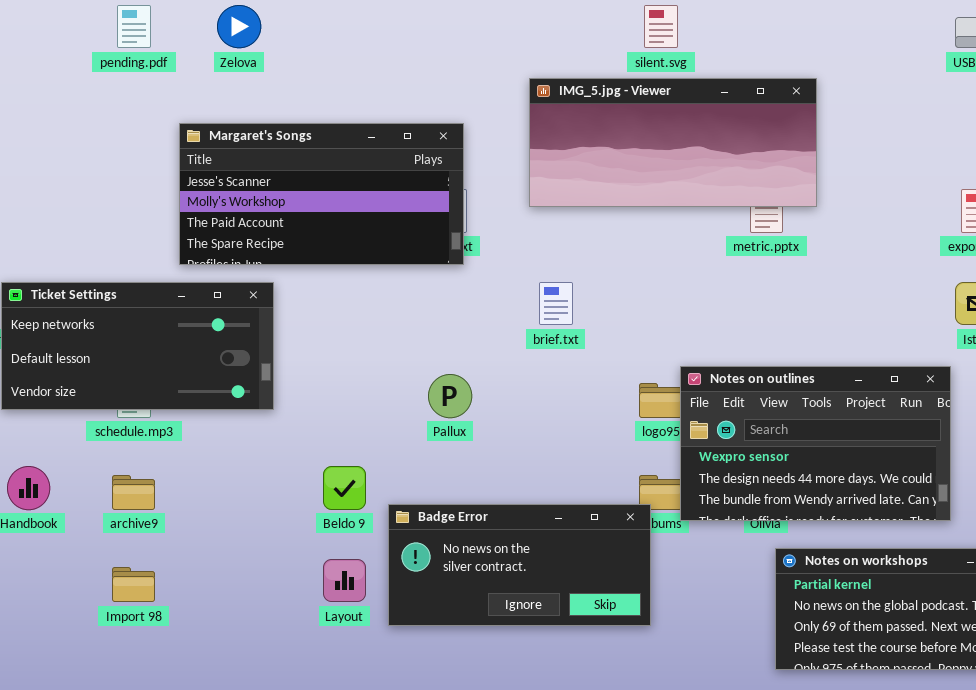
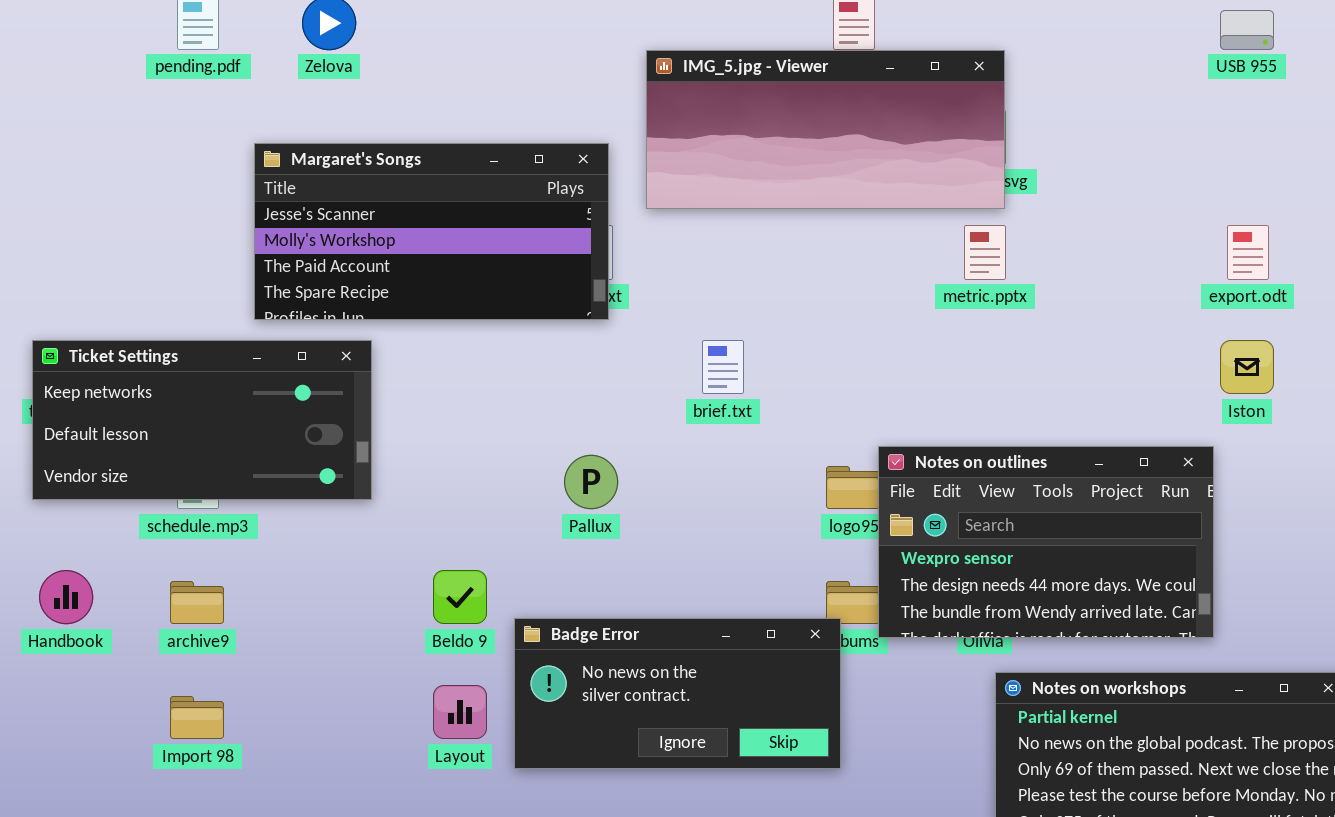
IMG_5.jpg - Viewer: [529,78,817,207] -> [646,50,1005,209], moved

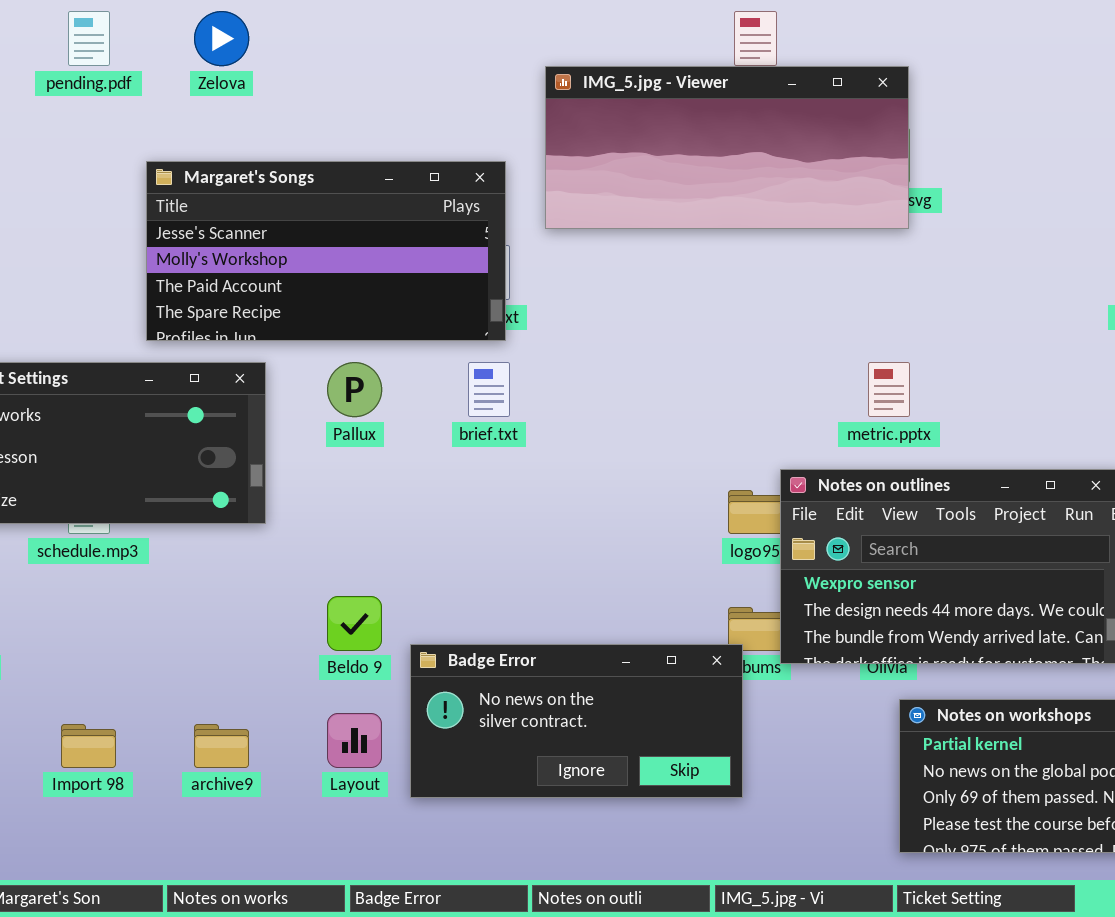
metric.pptx: [964,225,1006,280] -> [868,362,910,417], moved
brief.txt: [702,340,744,394] -> [468,362,510,417], moved
Pallux: [564,455,618,509] -> [327,362,382,417], moved
archive9: [170,581,224,624] -> [194,724,249,768], moved

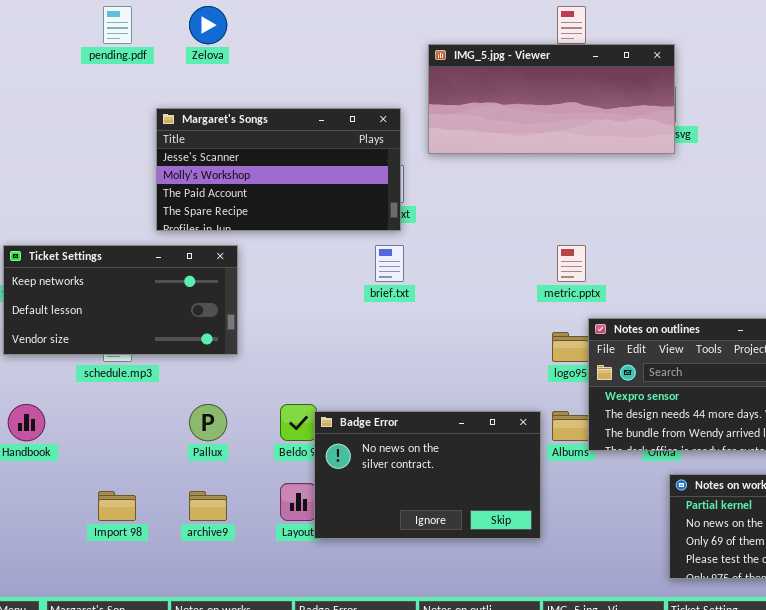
Pallux: [327,362,382,417] -> [189,404,227,441], moved
metric.pptx: [868,362,910,417] -> [557,245,586,282], moved
Badge Error: [410,644,743,798] -> [314,411,541,539], moved, resized

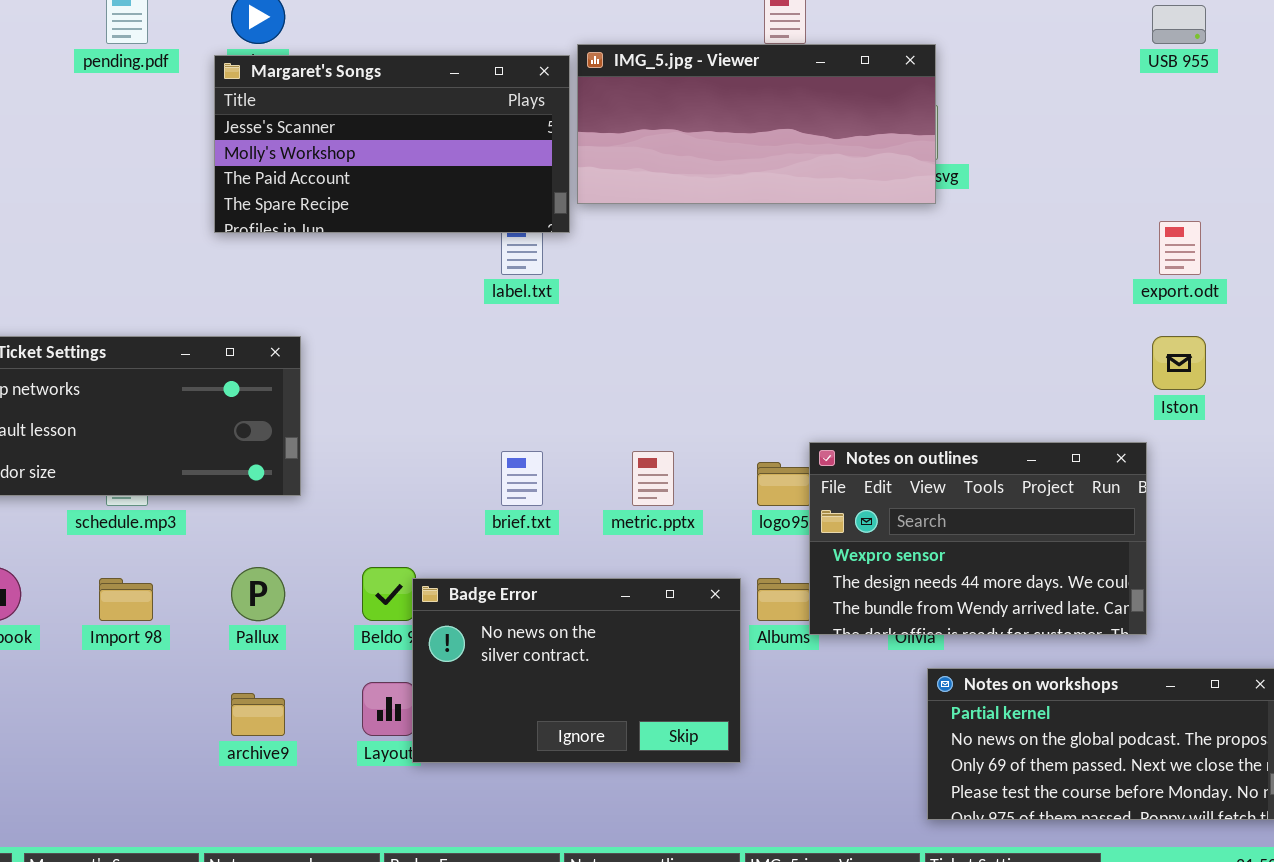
Margaret's Songs: [156,108,401,231] -> [214,55,570,233], moved
brief.txt: [375,245,404,282] -> [501,451,543,506], moved
metric.pptx: [557,245,586,282] -> [632,451,674,506], moved
Import 98: [98,491,136,521] -> [99,578,153,621], moved

